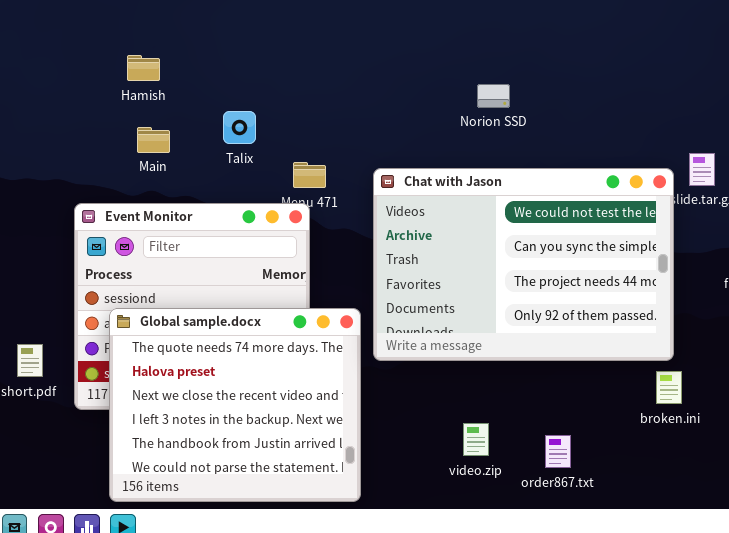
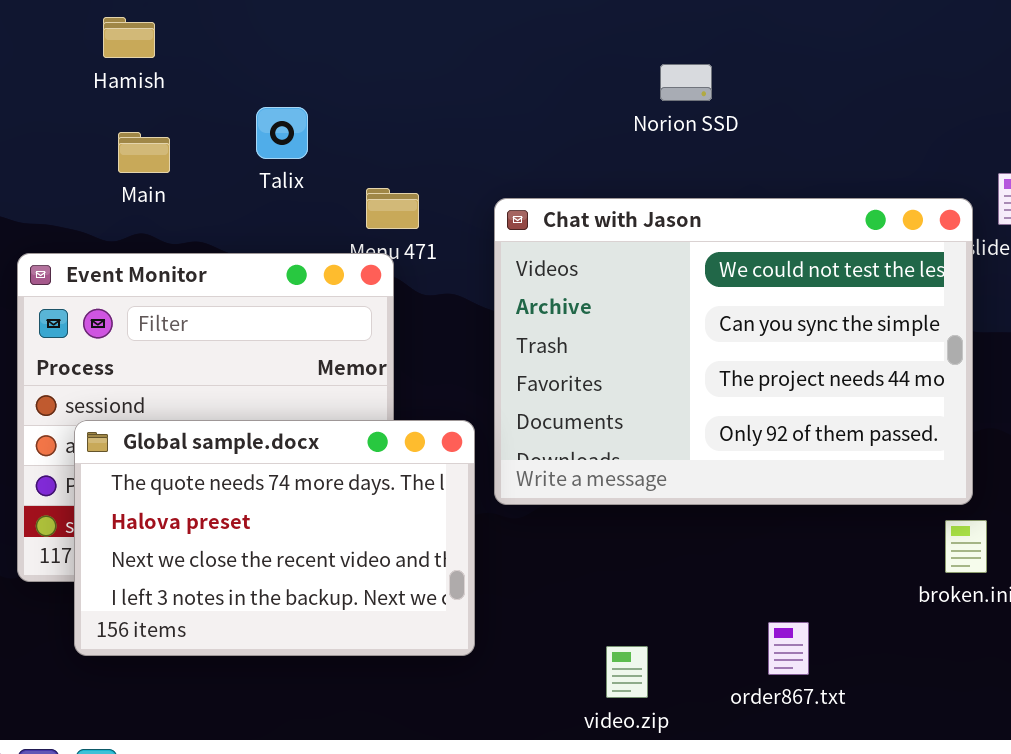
Global sample.docx: [109,308,361,502] -> [74,420,475,656], resized
video.zip: [463,423,489,456] -> [606,646,648,698], moved

